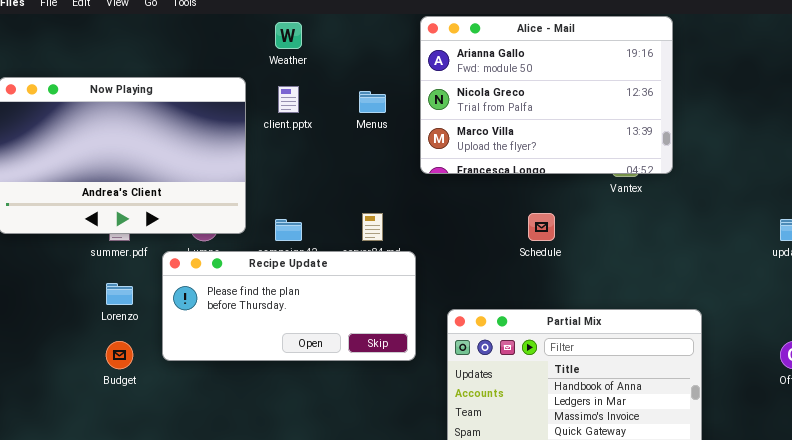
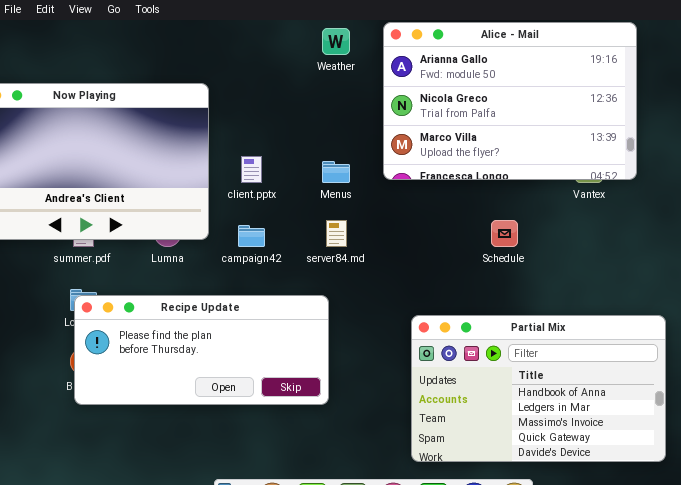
Weather: [275,22,302,49] -> [322,28,350,55], moved
client.pptx: [278,86,299,113] -> [241,156,262,183], moved
Menus: [359,91,386,113] -> [322,161,350,183], moved
Recipe Update: [162,251,416,361] -> [74,295,329,405], moved

